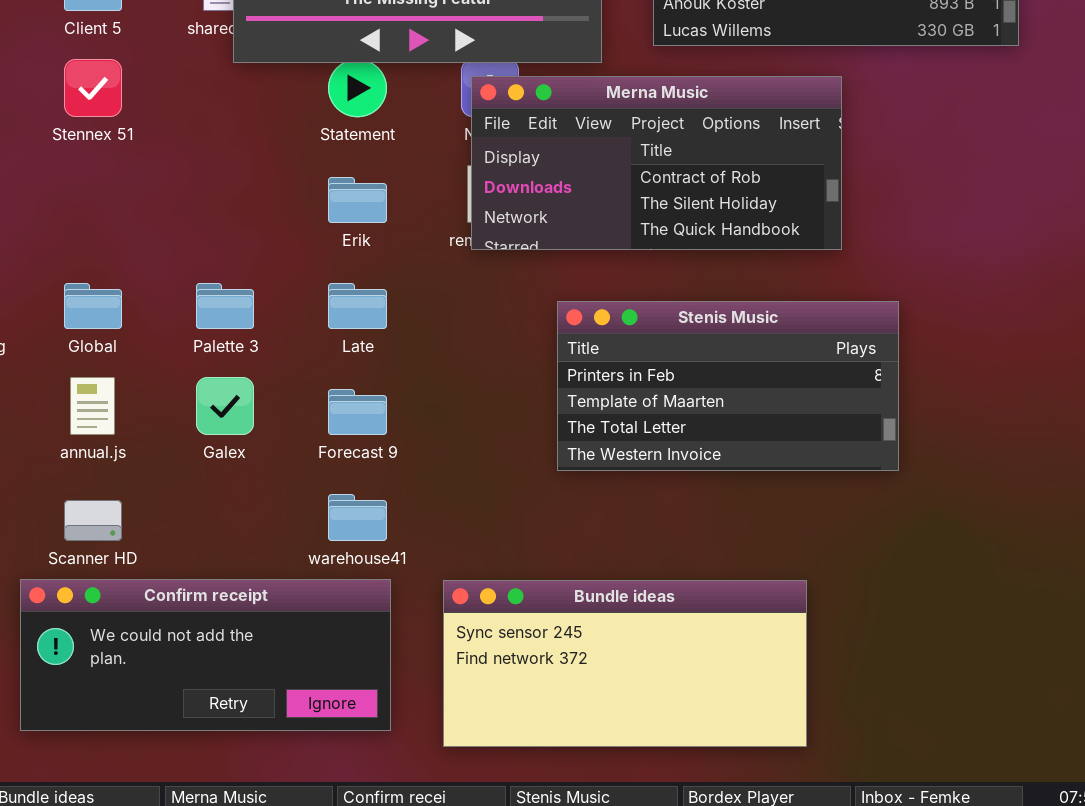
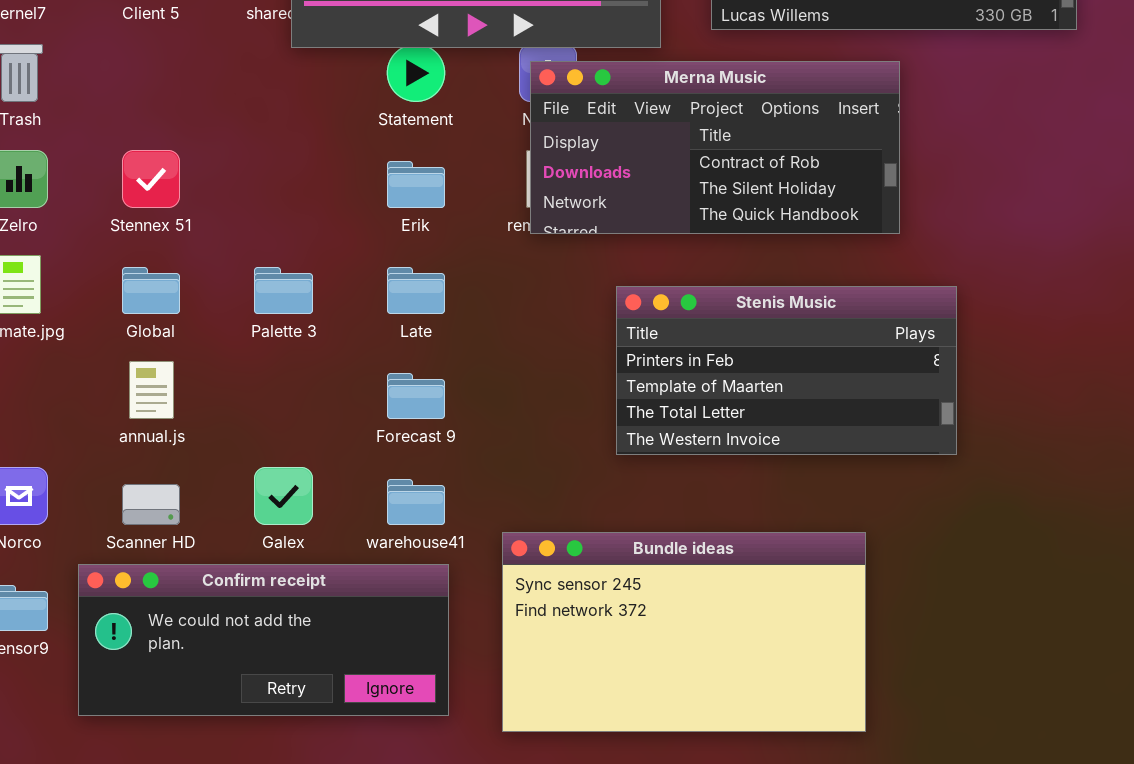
Stennex 51: [64,59,122,117] -> [122,150,180,208], moved
Galex: [196,377,254,435] -> [254,467,313,525], moved
Bundle ideas: [443,580,807,747] -> [502,532,866,732], resized

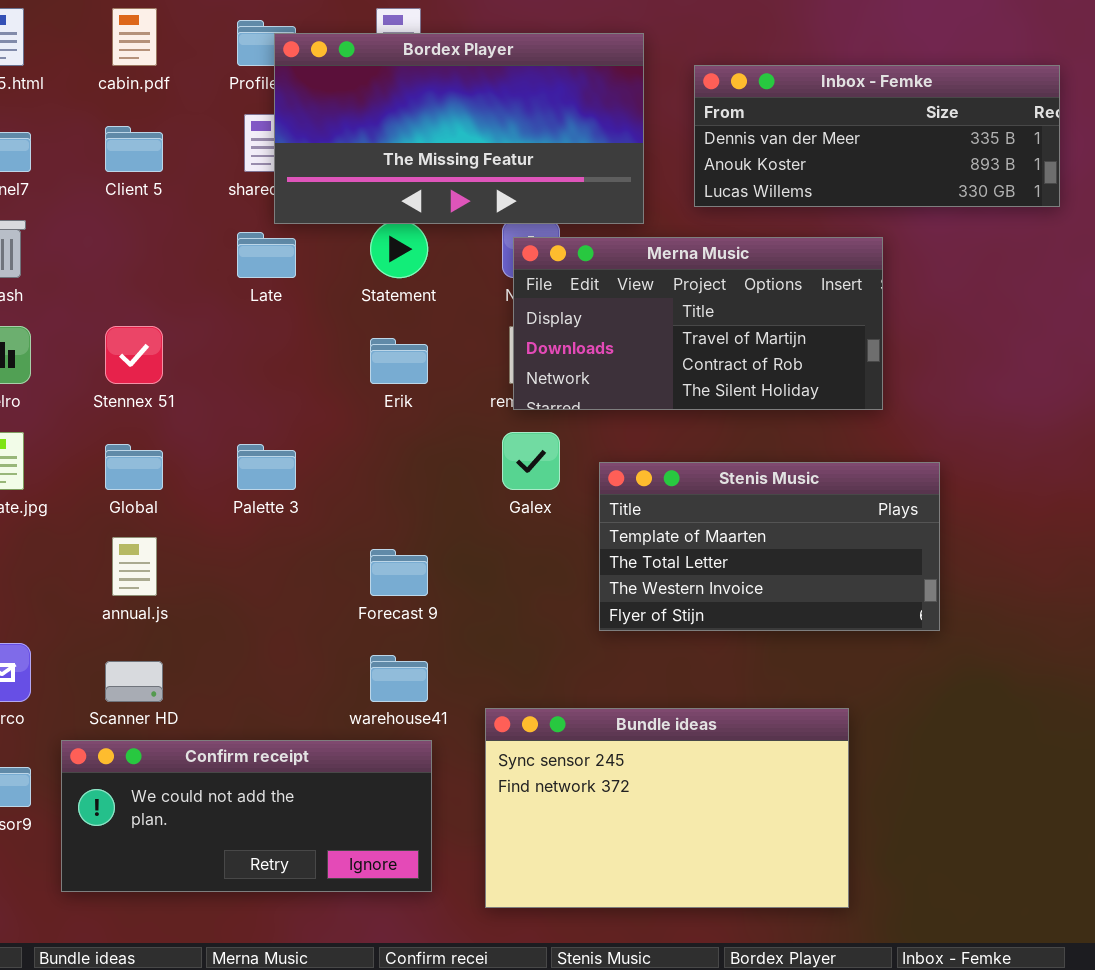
Merna Music: [530,61,900,234] -> [513,237,883,410], scrolled up 1 row
Late: [387,267,445,314] -> [237,232,296,278], moved
Stenis Music: [616,286,957,455] -> [599,462,940,631], scrolled down 1 row
Galex: [254,467,313,525] -> [502,432,560,490], moved

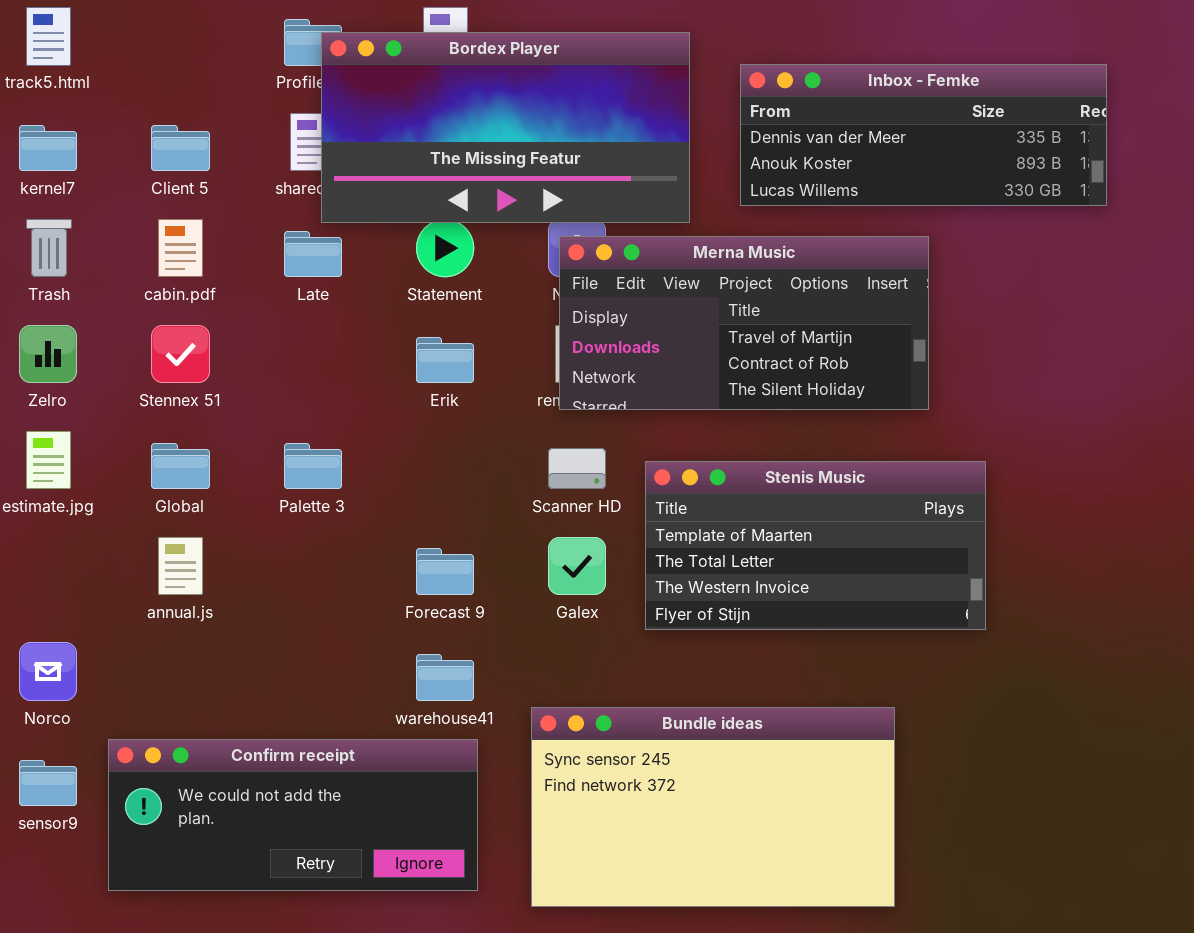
cabin.pdf: [112,8,157,66] -> [158,219,203,277], moved
Galex: [502,432,560,490] -> [548,537,606,595], moved
Scanner HD: [105,661,163,702] -> [548,448,606,489], moved

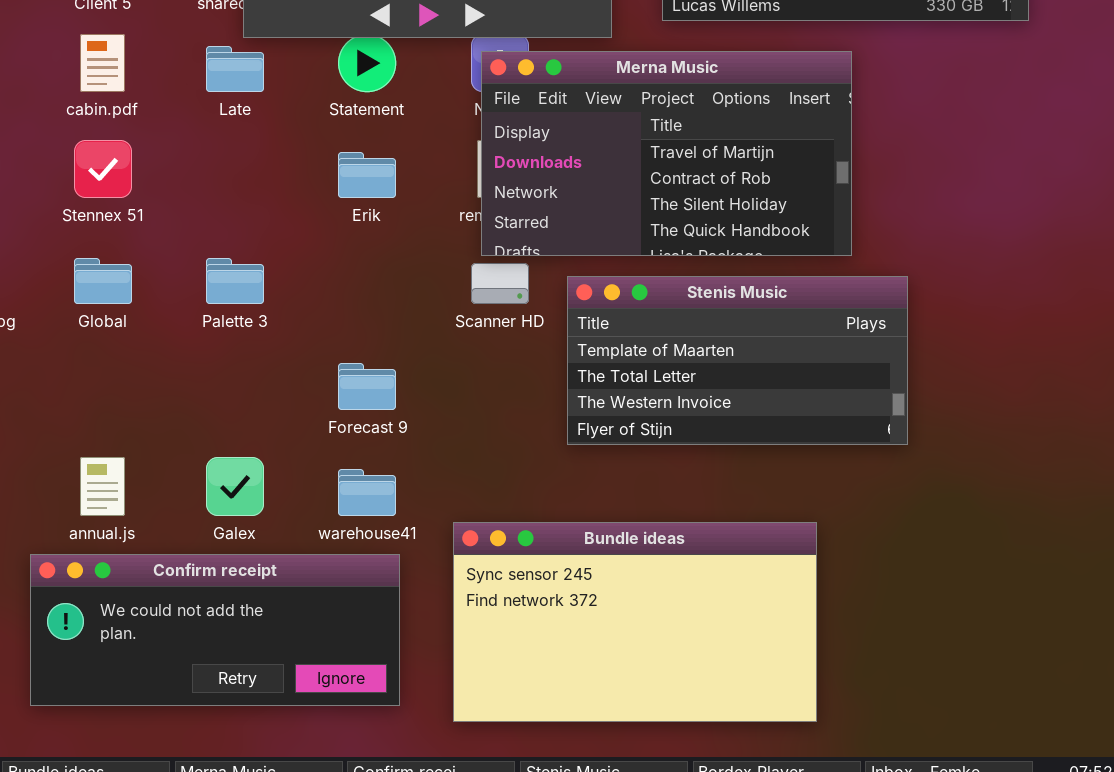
Merna Music: [559,236,929,410] -> [481,51,852,256], resized
annual.js: [158,537,203,595] -> [80,457,125,516], moved
Galex: [548,537,606,595] -> [206,457,264,516], moved

